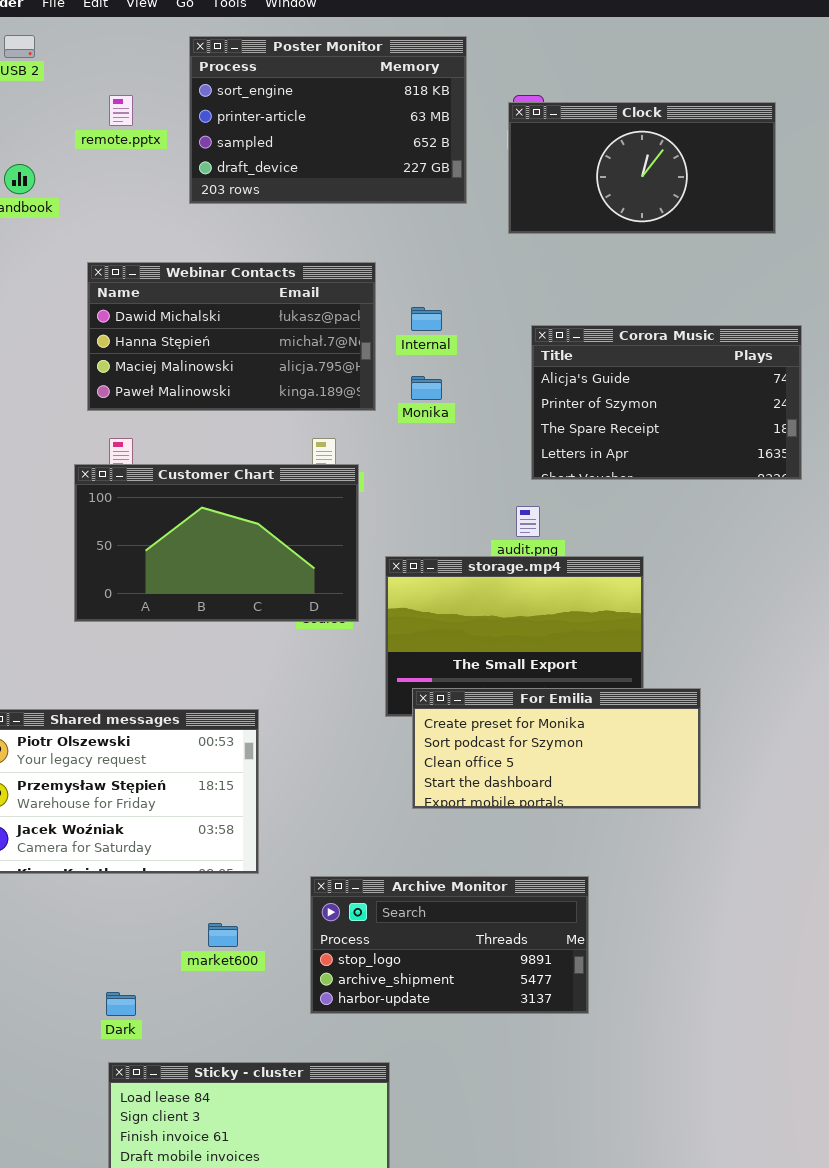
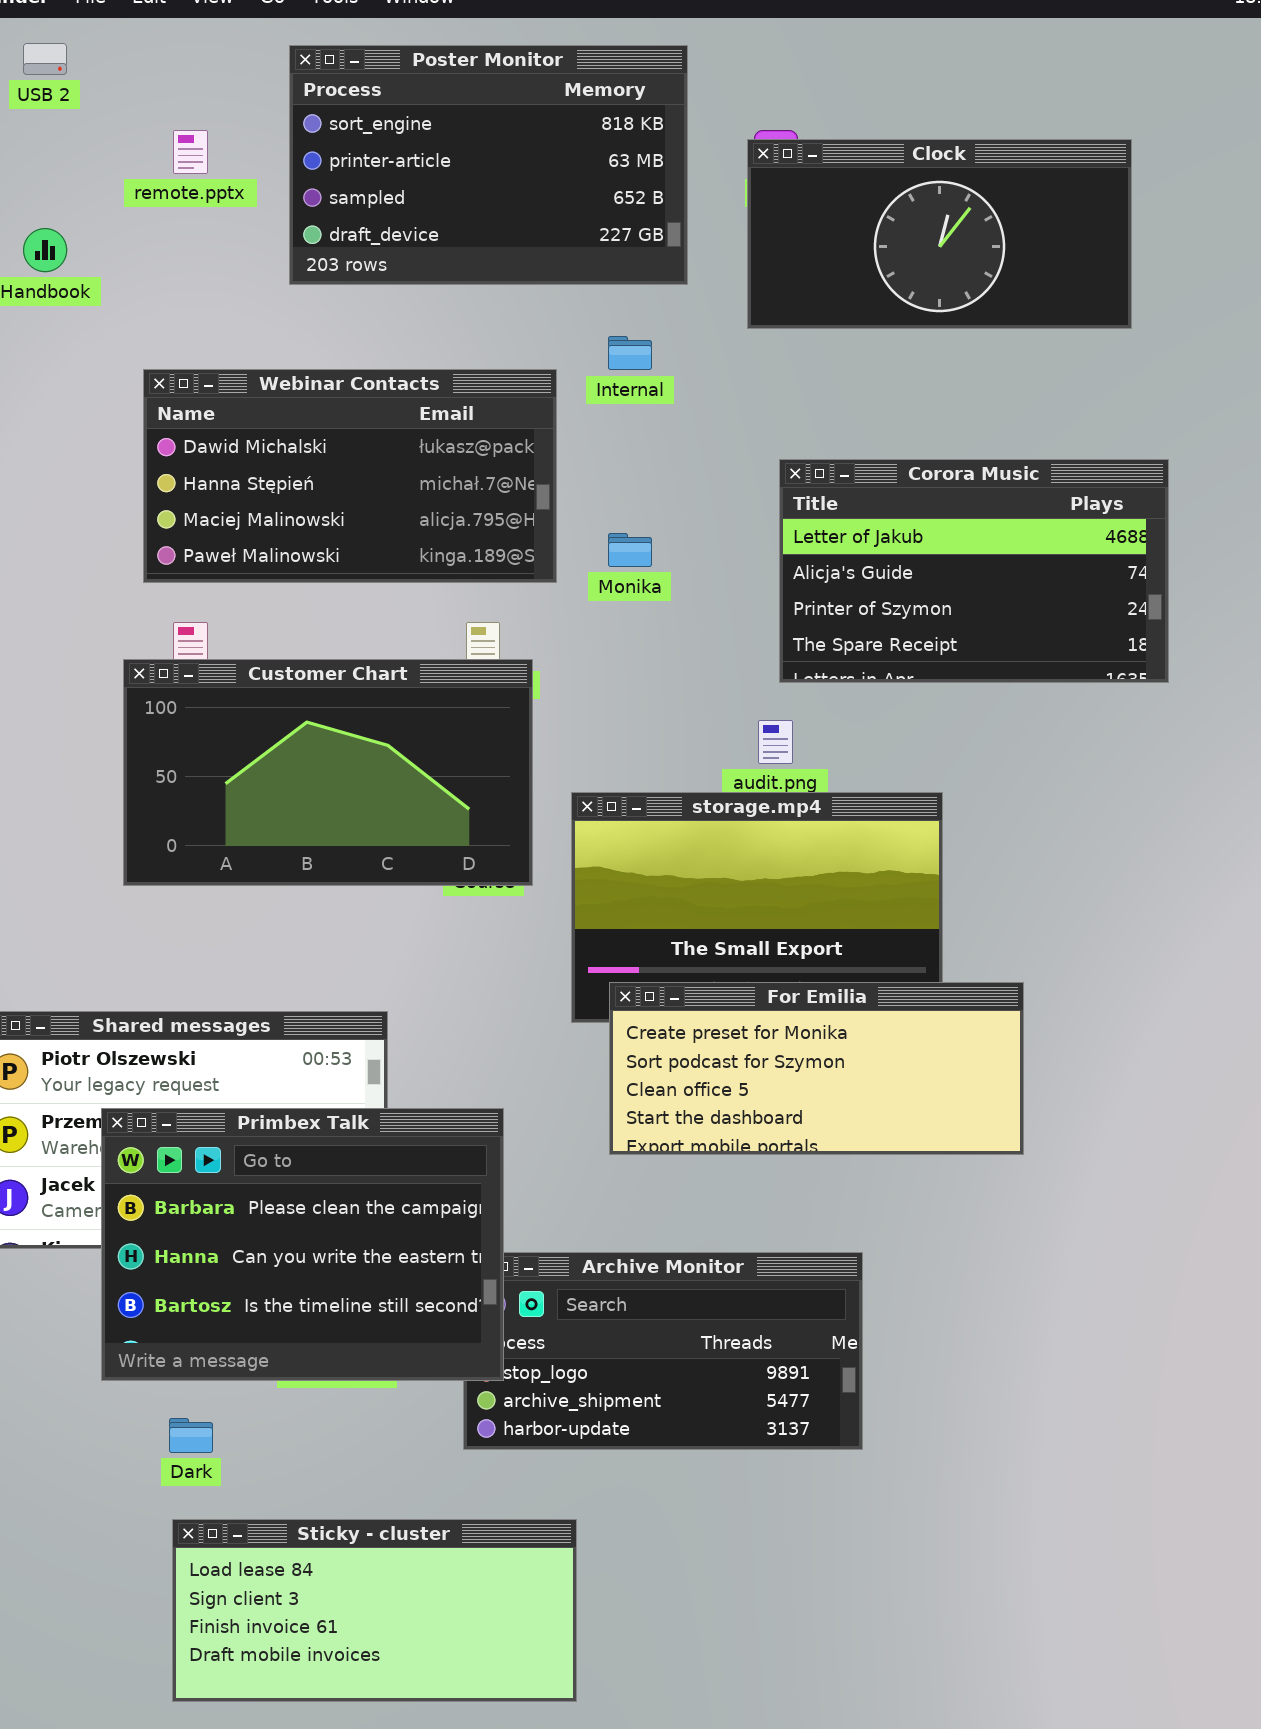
Internal: [411,307,442,331] -> [608,336,652,370], moved
Corora Music: [531,325,802,480] -> [779,459,1169,683], scrolled up 1 row
Primbex Talk: none -> [101,1108,504,1381], opened

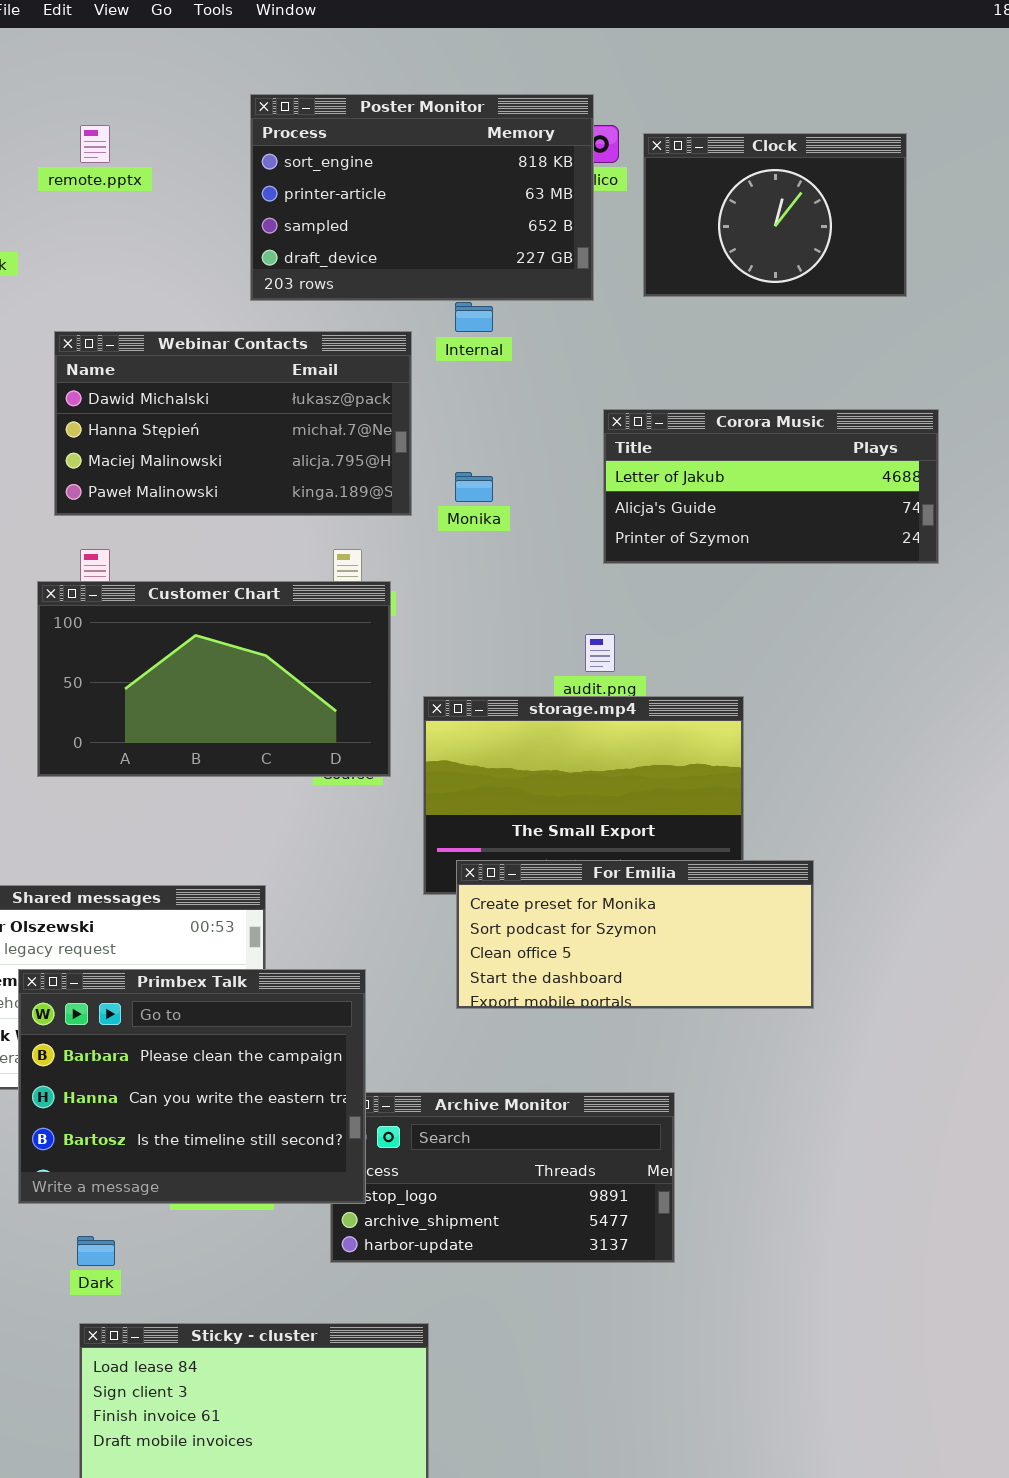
Poster Monitor: [289,45,688,285] -> [250,94,594,301], moved
Clock: [747,139,1132,329] -> [643,133,907,297], resized
Corora Music: [779,459,1169,683] -> [603,409,939,564], resized

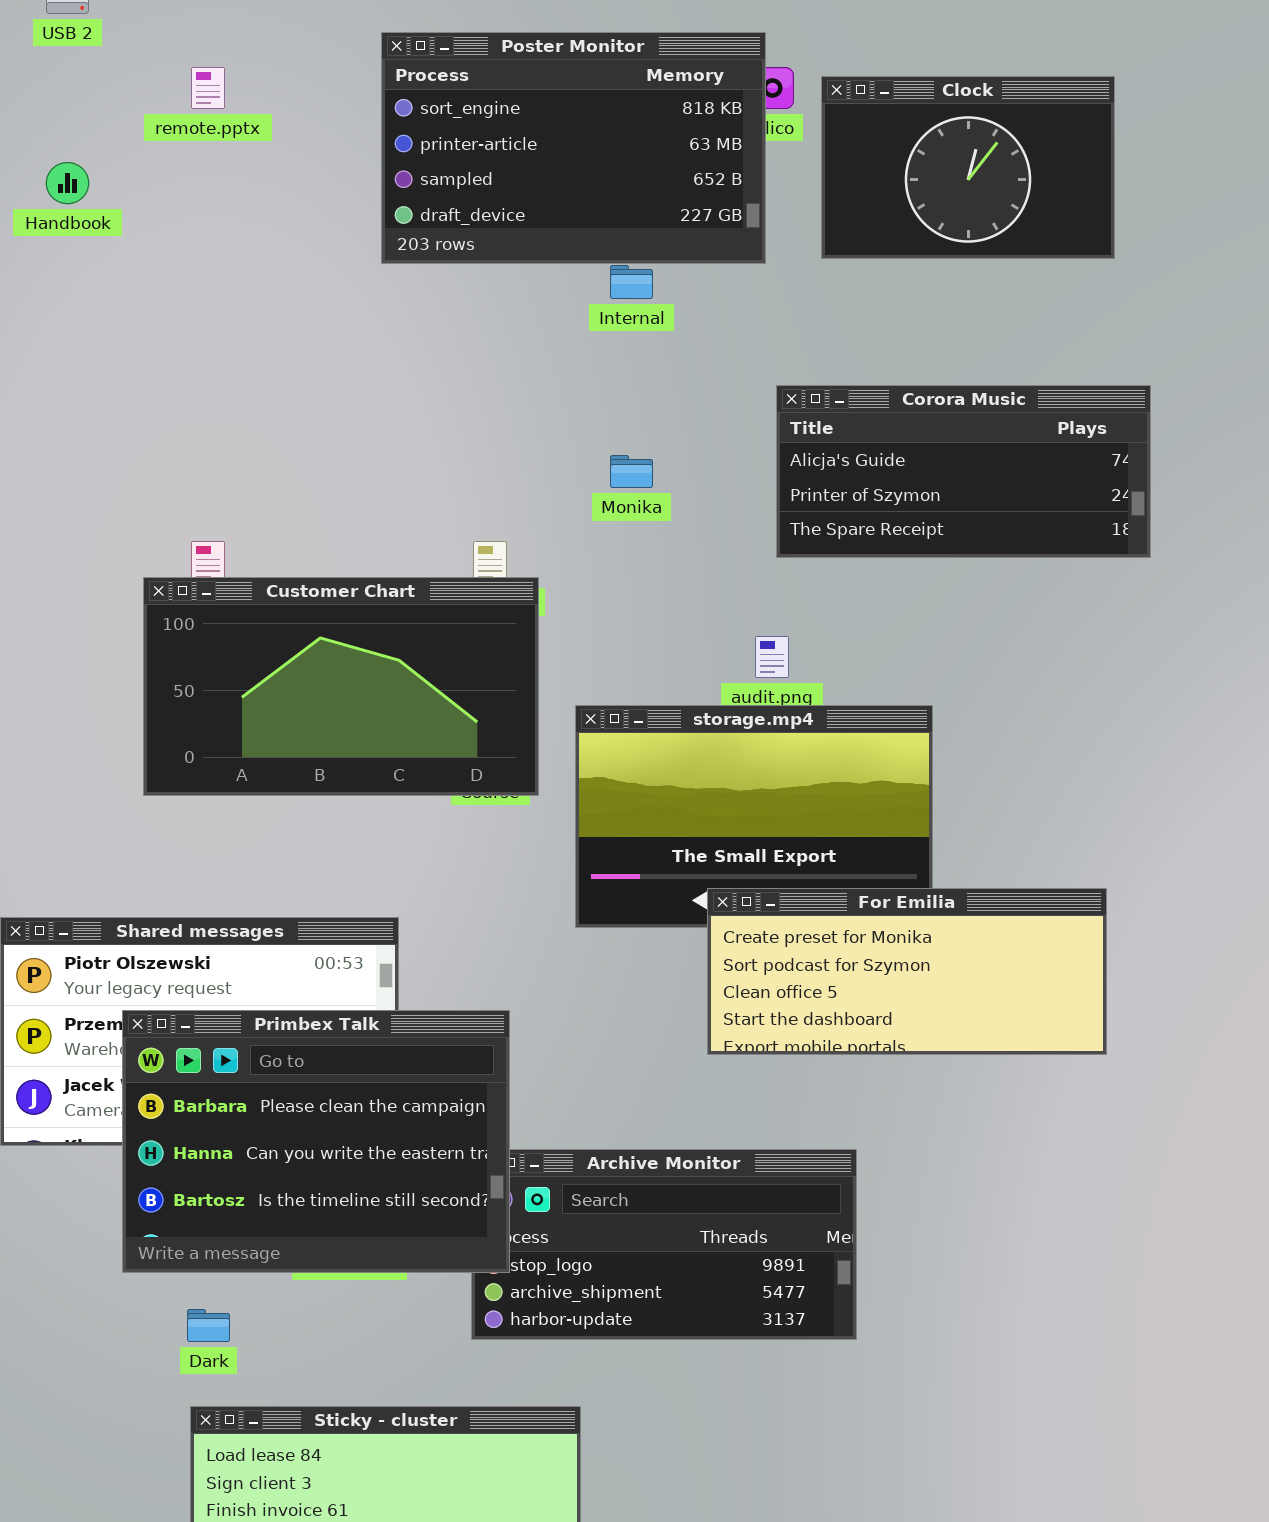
Webinar Contacts: [54,331,412,516] -> none, closed
Corora Music: [603,409,939,564] -> [776,385,1151,558], scrolled down 1 row
For Emilia: [456,860,814,1009] -> [707,888,1107,1055], moved

